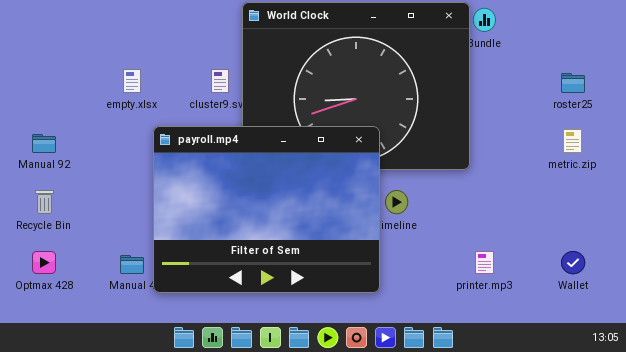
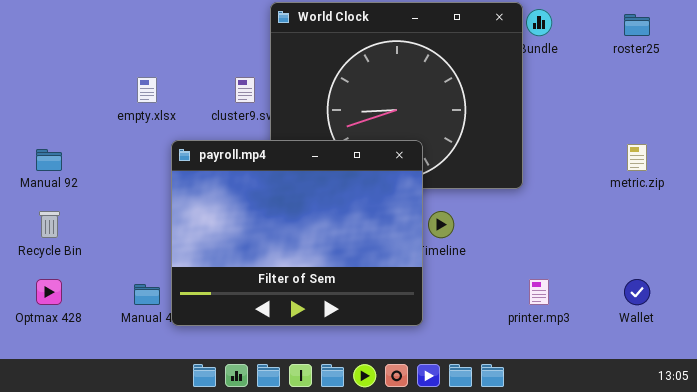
roster25: [561,73,585,93] -> [624,14,650,36], moved

